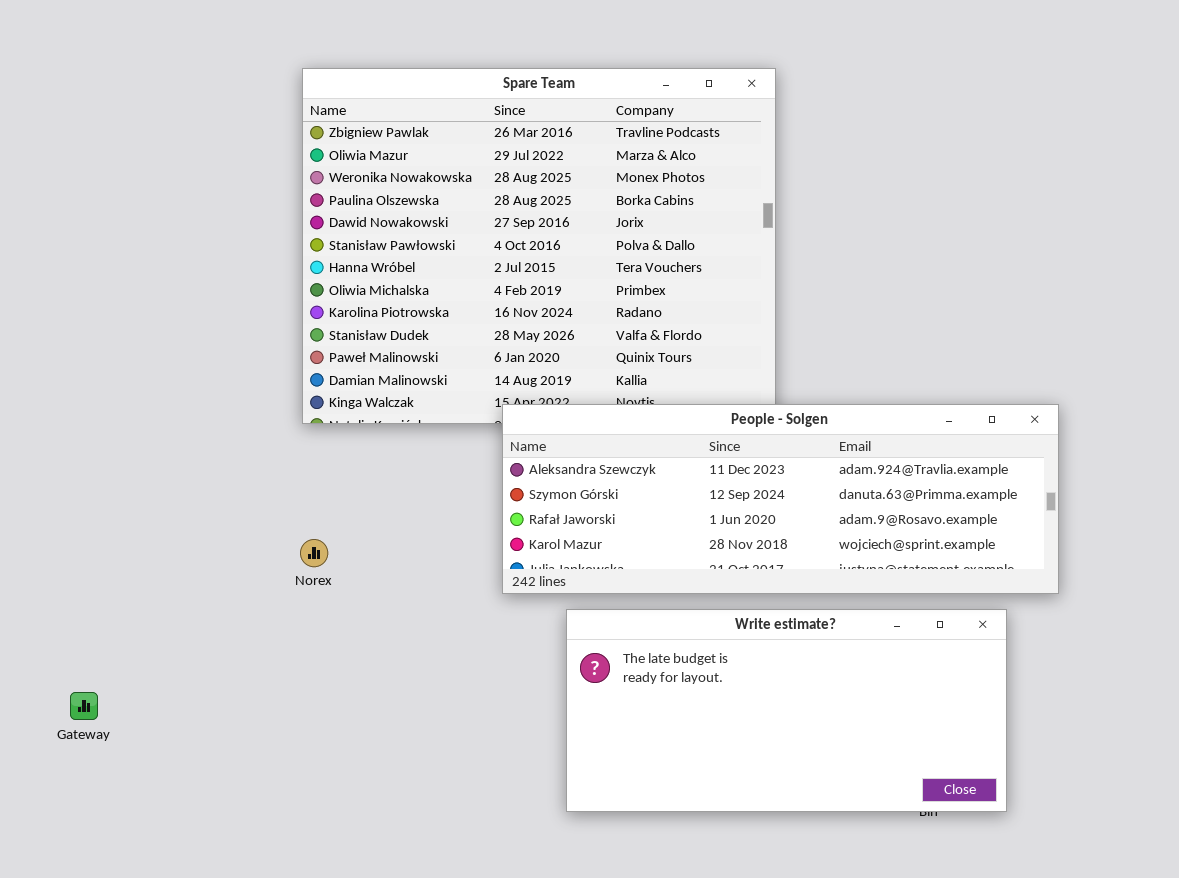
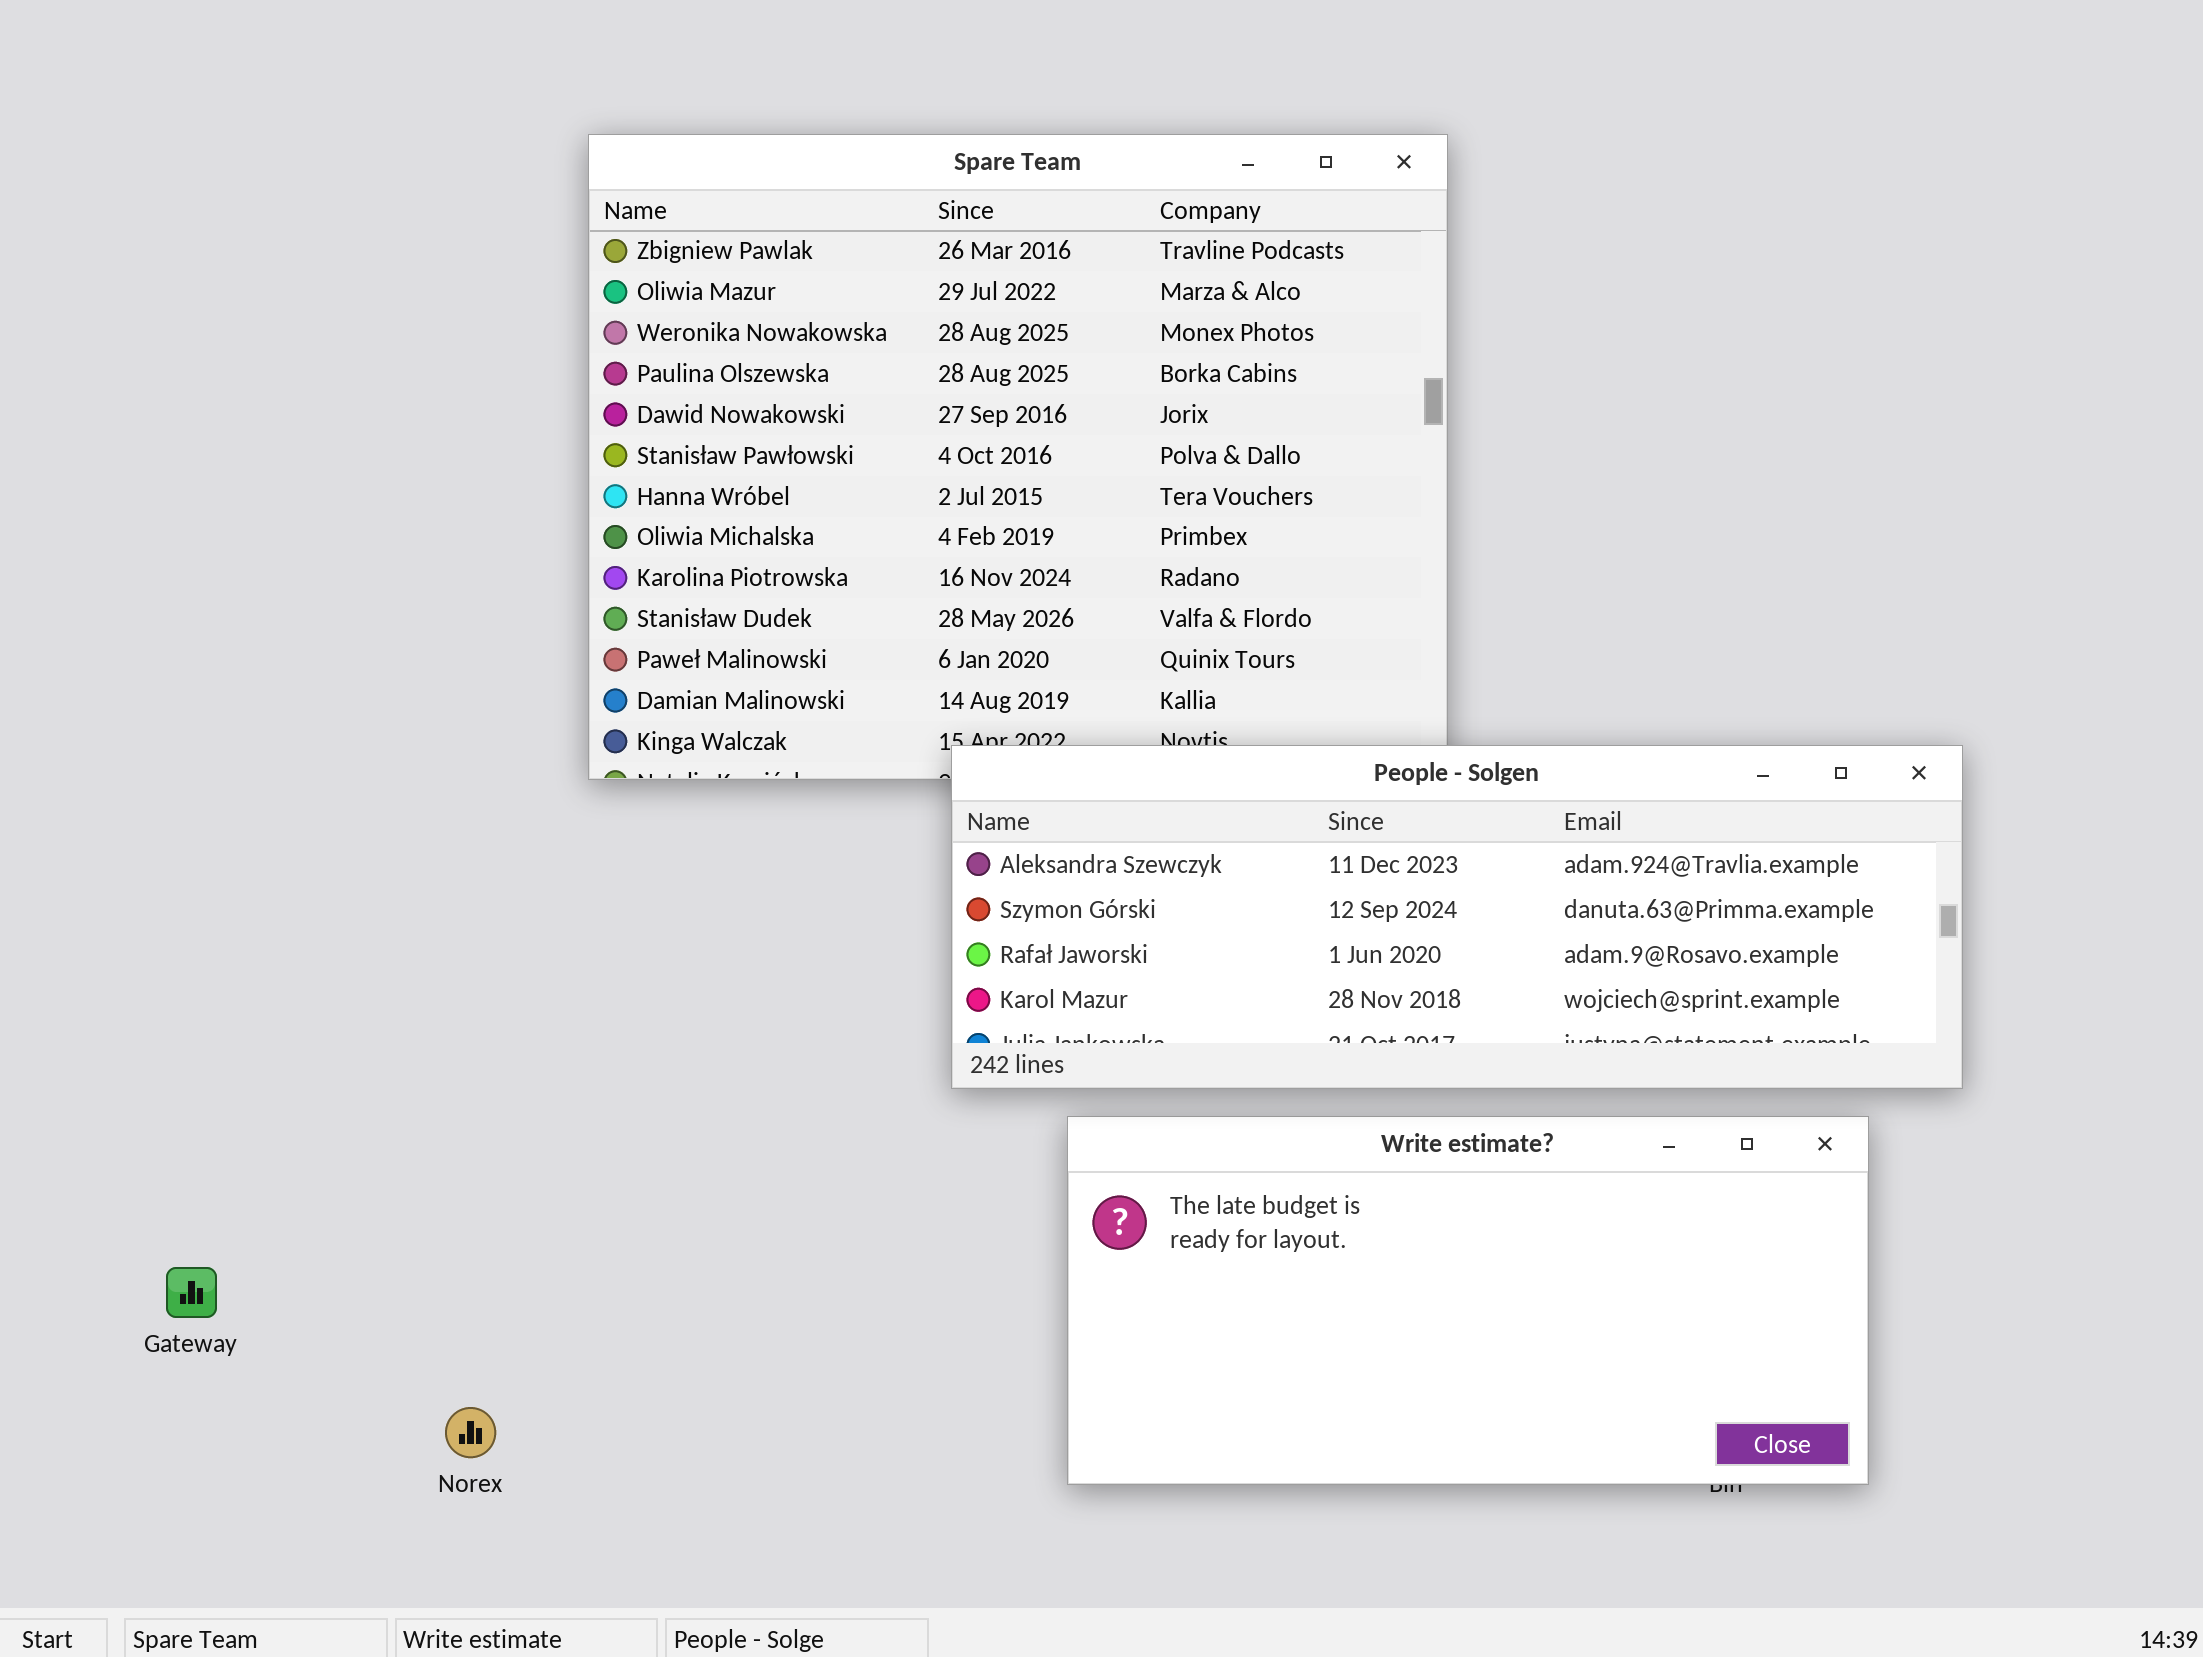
Norex: [300,539,328,567] -> [445,1407,496,1458], moved

